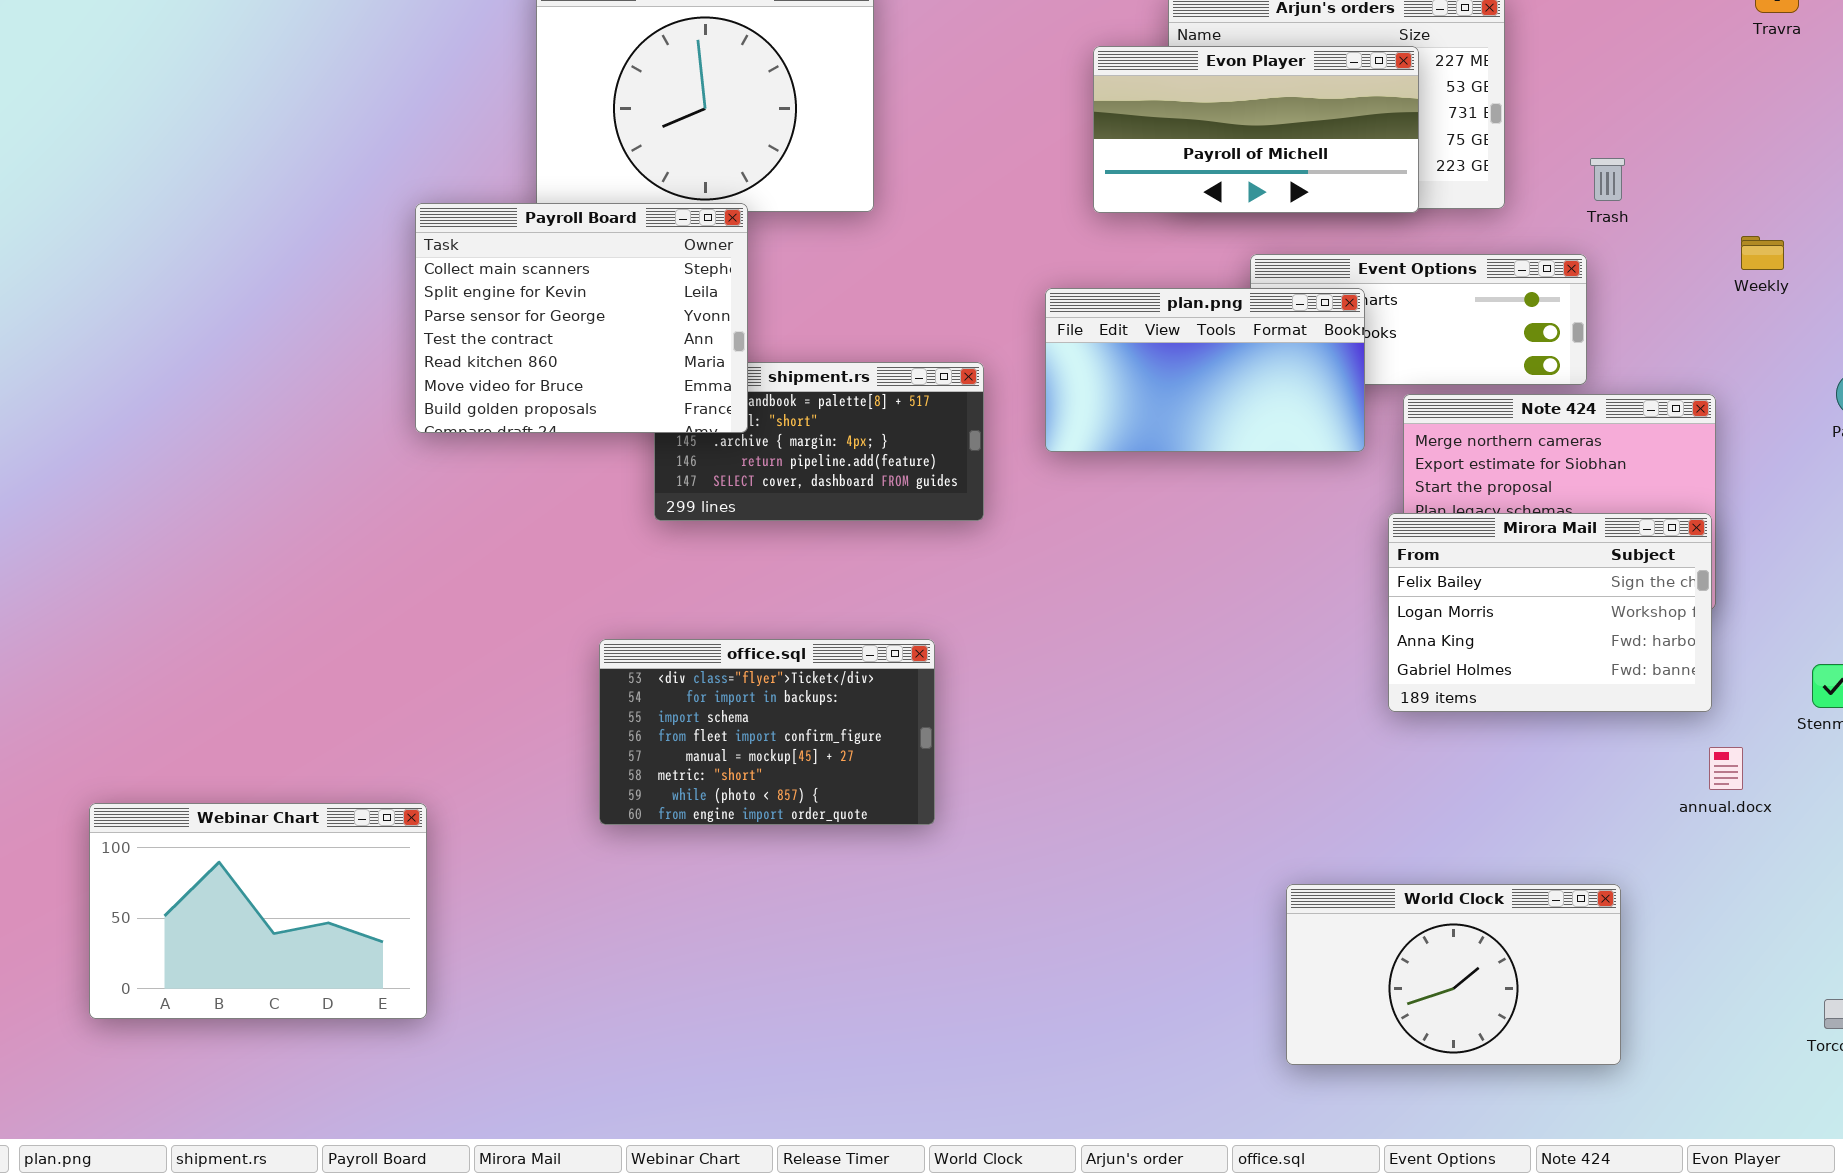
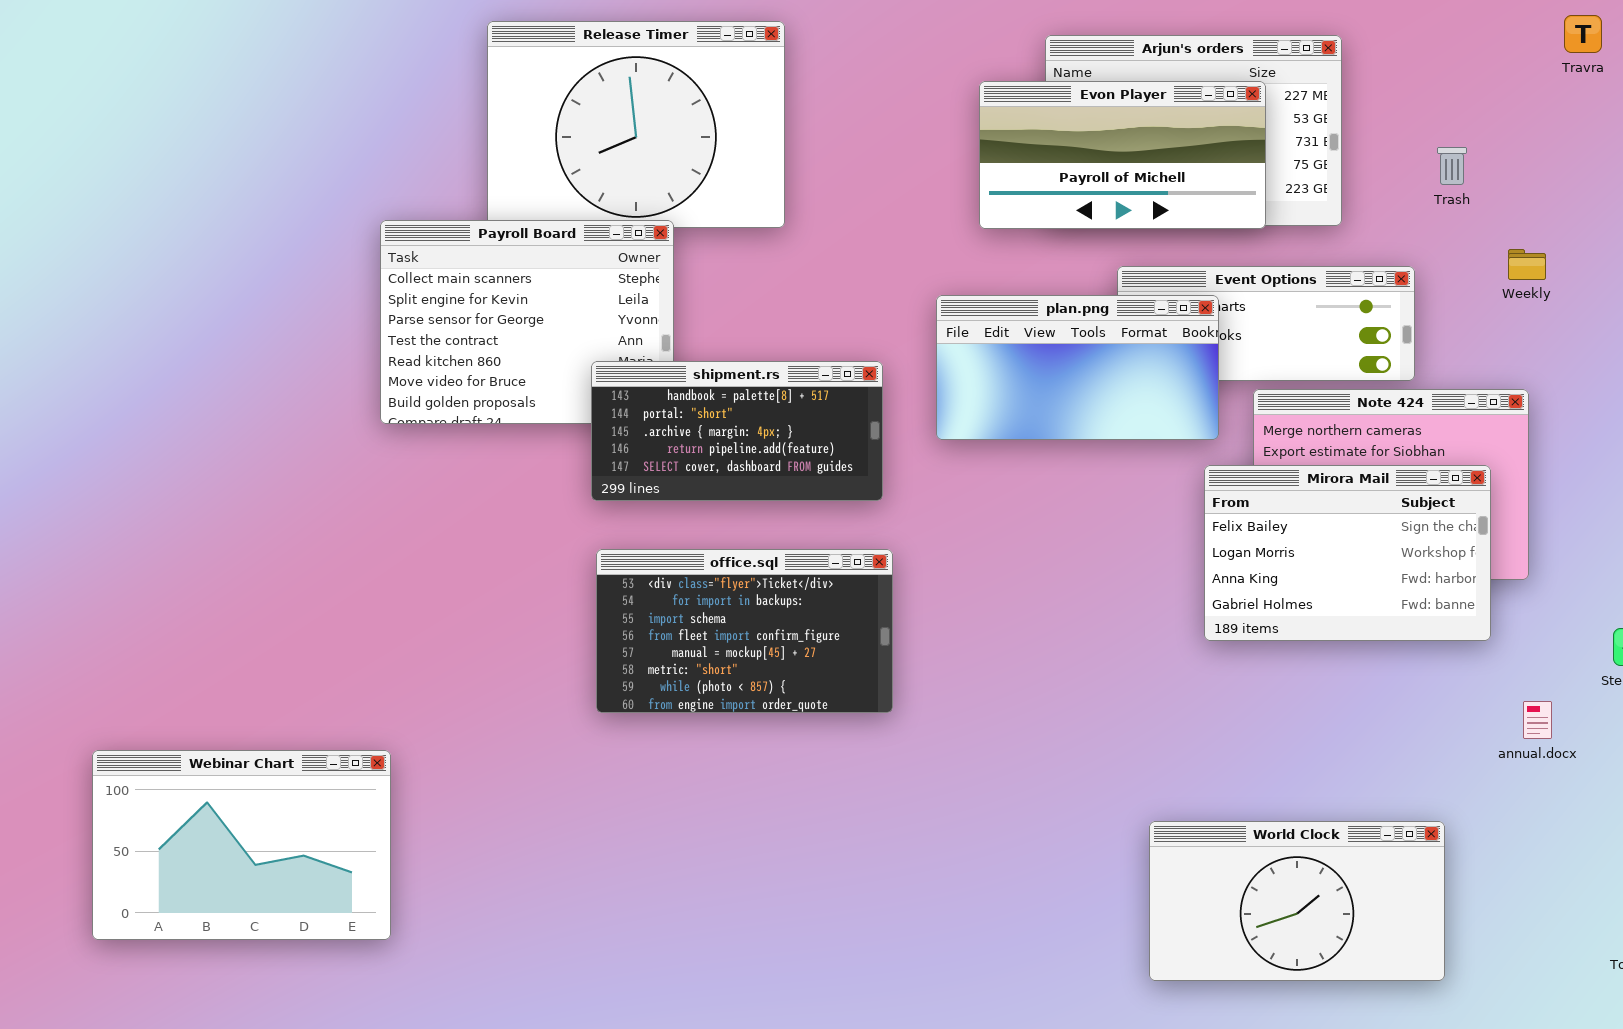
Trash: [1590,158,1625,201] -> [1437,147,1467,185], moved
Weekly: [1741,236,1784,270] -> [1508,249,1546,280], moved
shipment.rs: [654,362,984,521] -> [591,361,883,501], raised
Mirora Mail: [1388,513,1712,712] -> [1204,465,1491,641], moved
office.sql: [599,639,935,825] -> [596,549,893,713], moved

